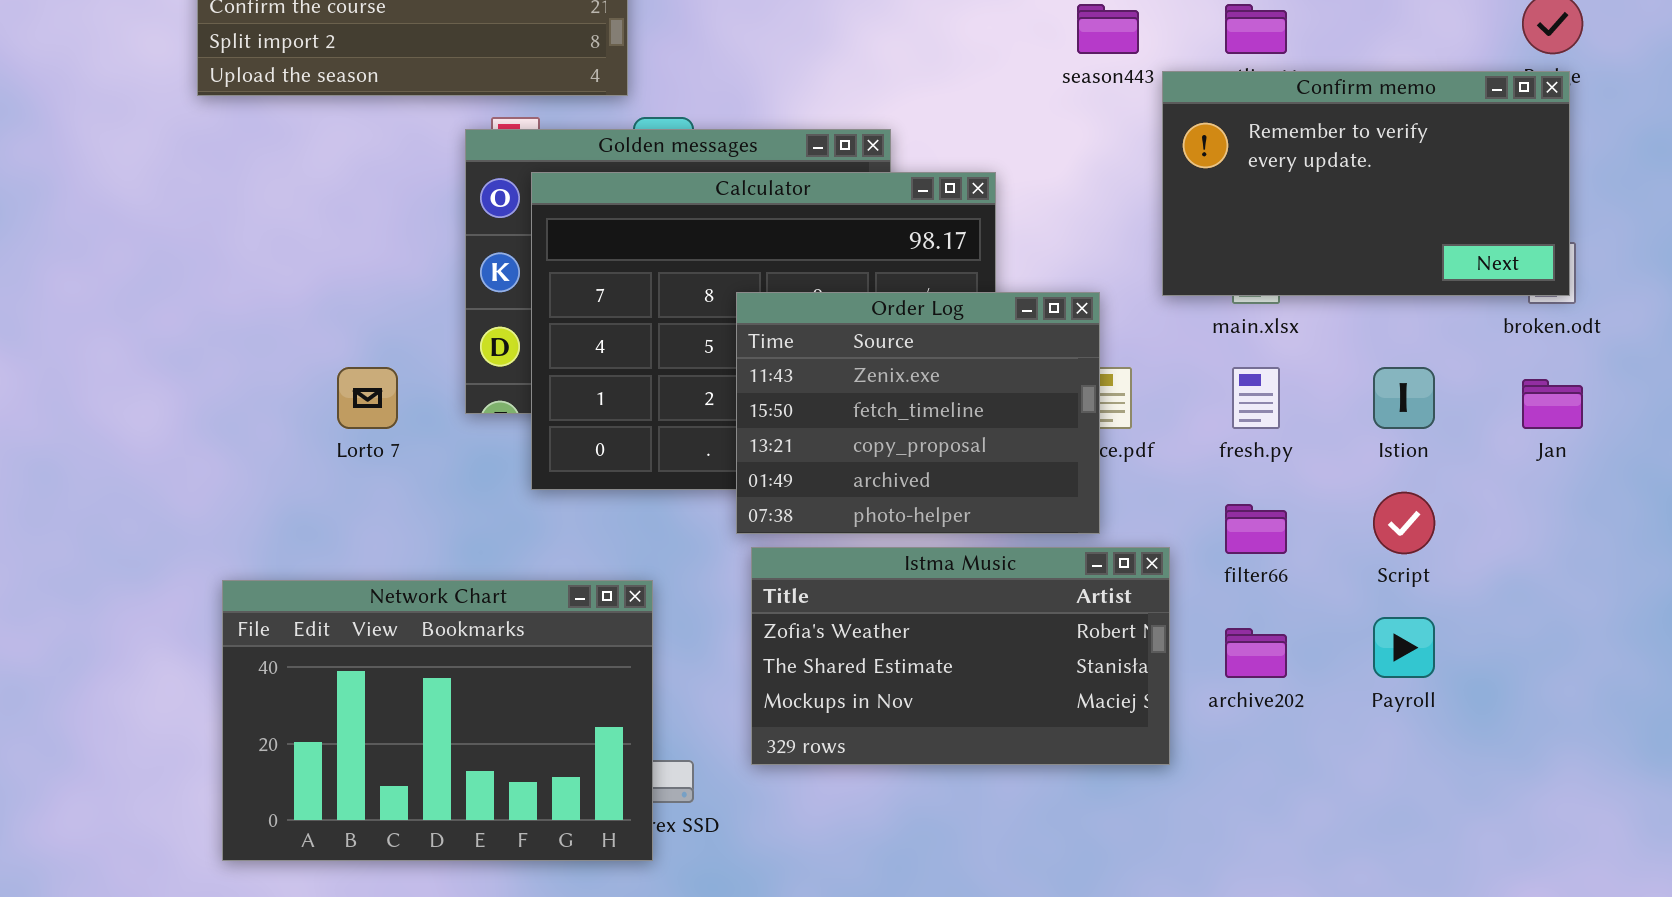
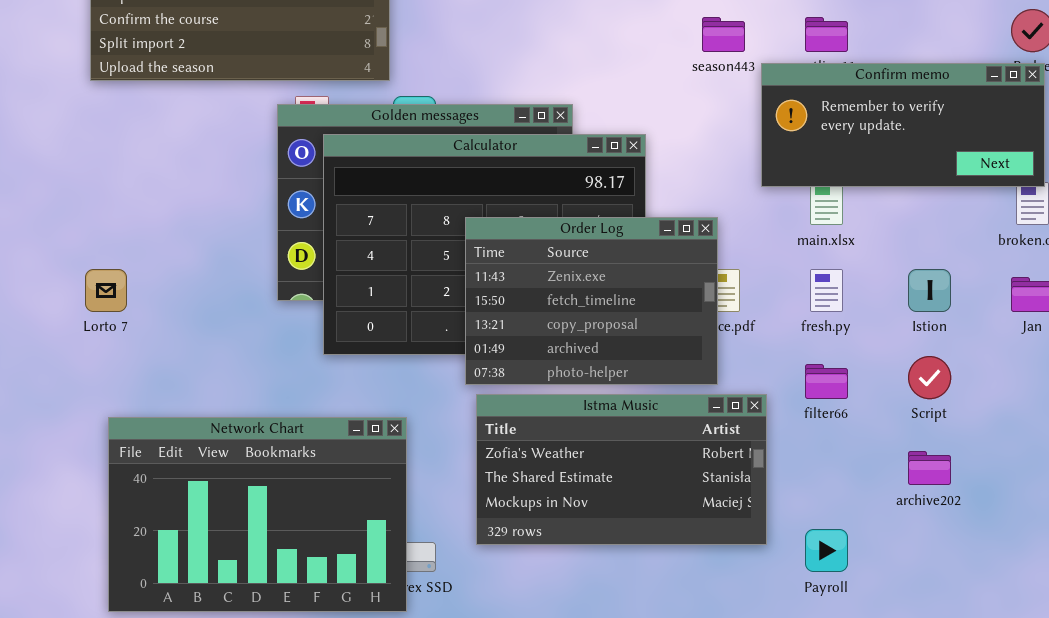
Confirm memo: [1162,71,1570,296] -> [761,63,1045,187], resized
Lorto 7: [337,367,398,429] -> [85,269,127,312], moved
Payroll: [1373,617,1435,678] -> [805,529,848,572], moved
archive202: [1225,628,1287,678] -> [908,451,951,485], moved

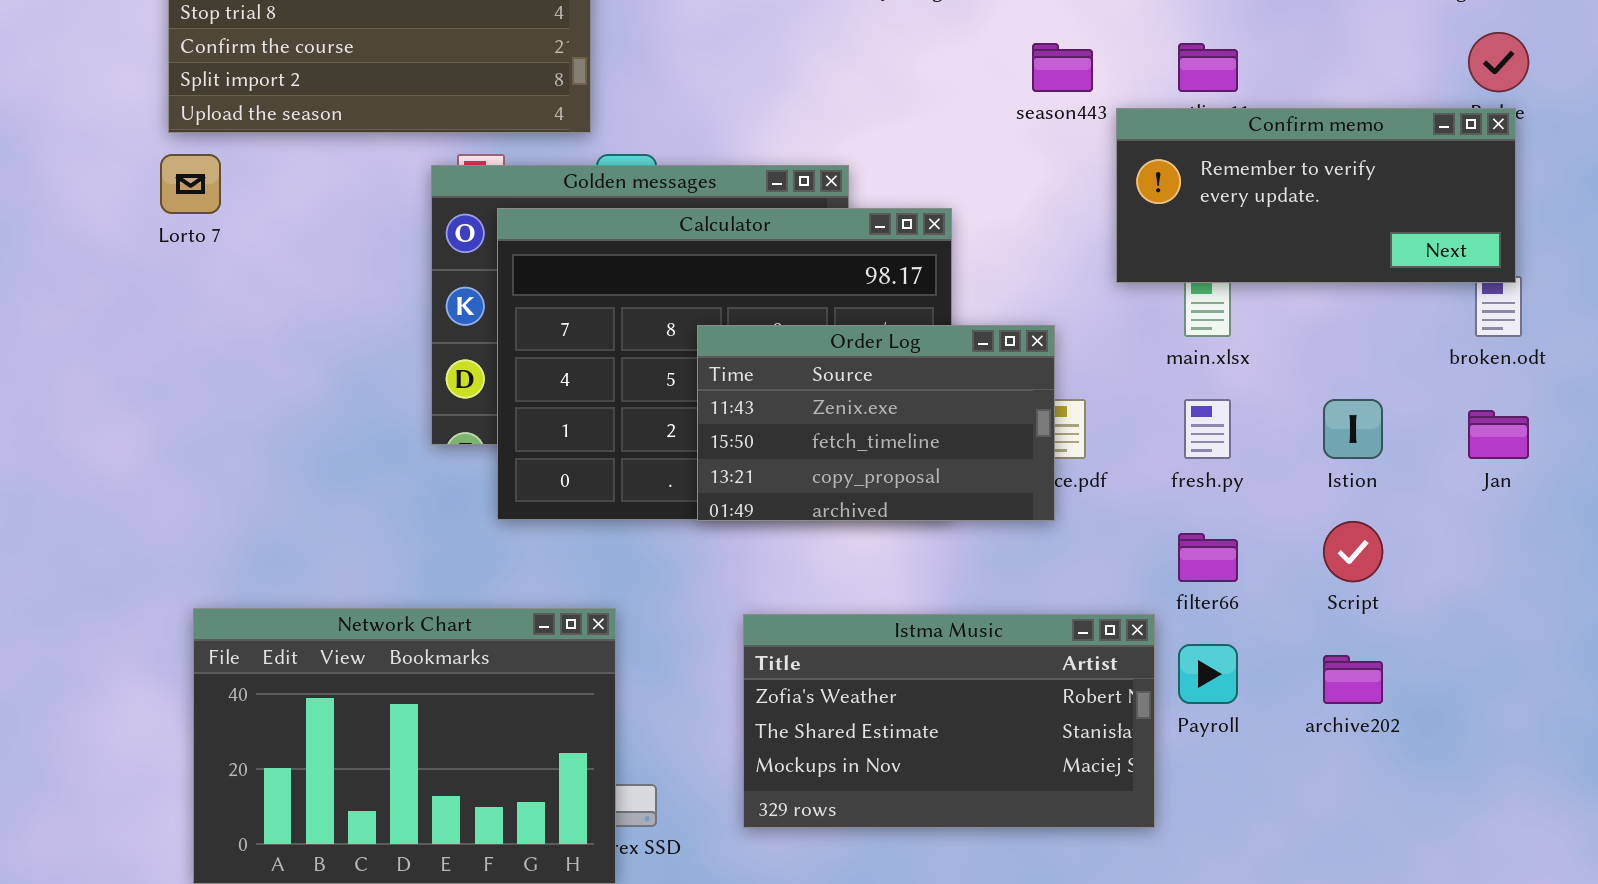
Order Log: [465,217,718,385] -> [697,325,1055,521], resized
Lorto 7: [85,269,127,312] -> [160,154,221,214], moved
Istma Music: [476,394,767,545] -> [743,614,1155,828], moved
Payroll: [805,529,848,572] -> [1178,644,1238,704], moved

